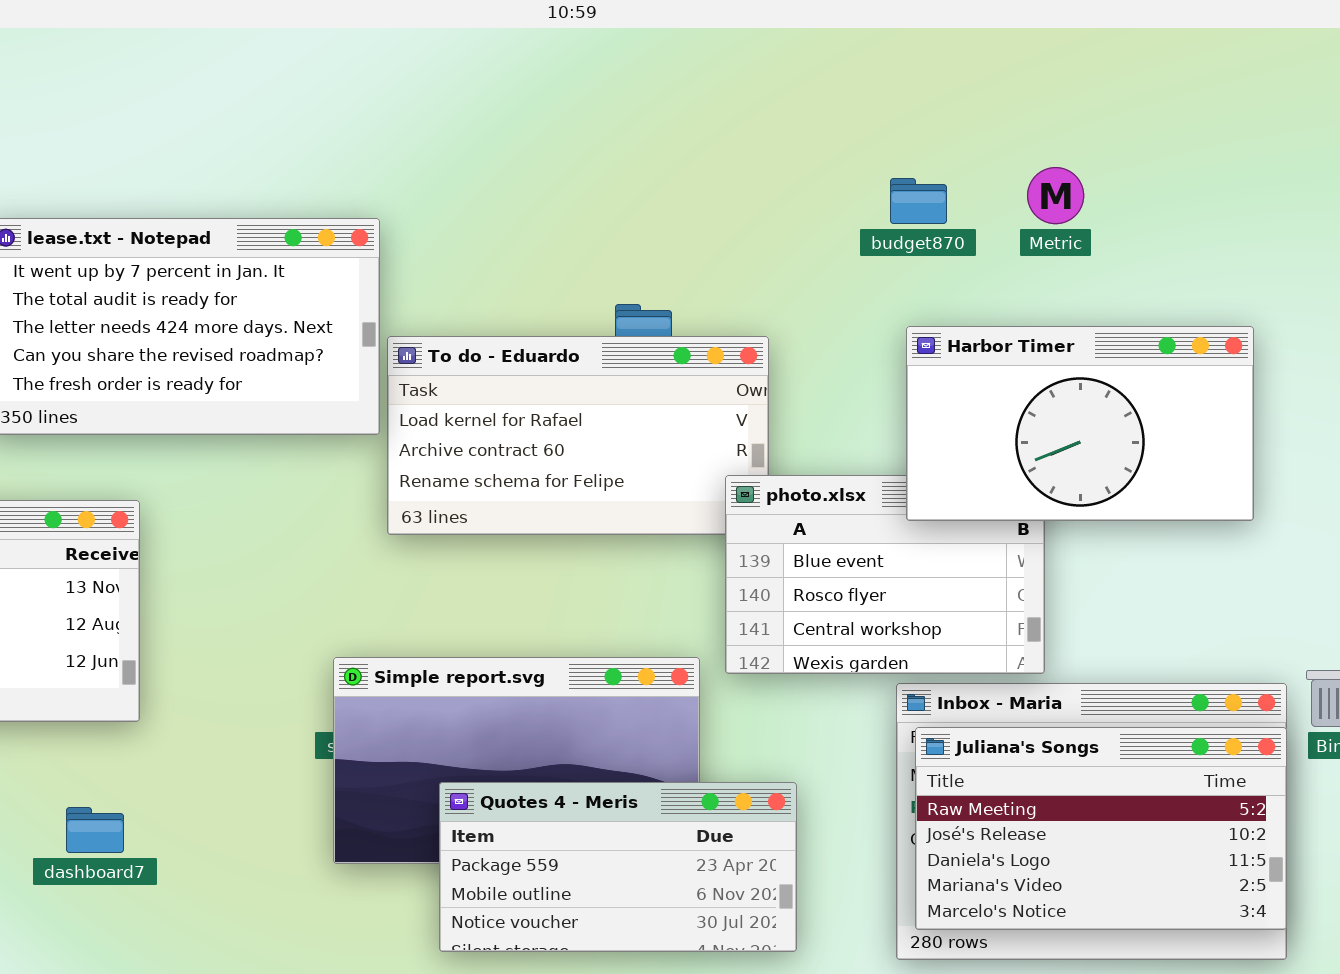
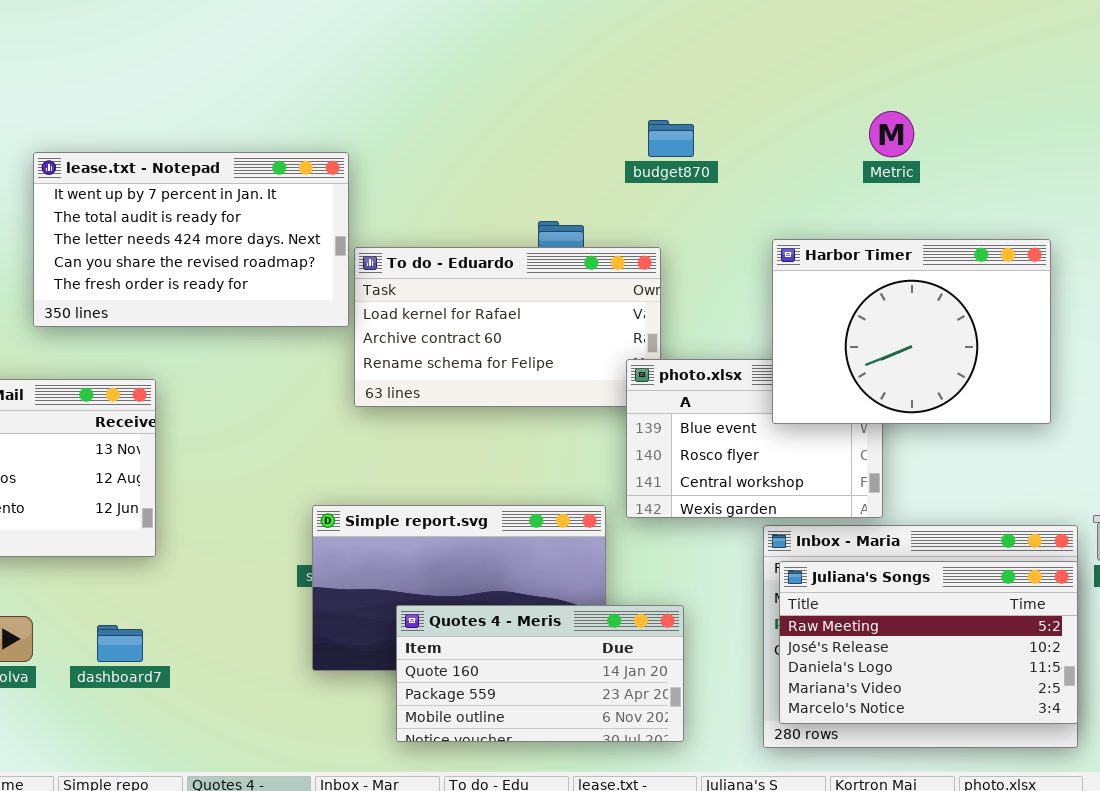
budget870: [890,178,947,224] -> [648,120,694,157], moved
Harbor Timer: [906,326,1254,521] -> [772,239,1051,424], resized
Quotes 4 - Meris: [439,782,797,952] -> [396,605,684,742], scrolled up 1 row

